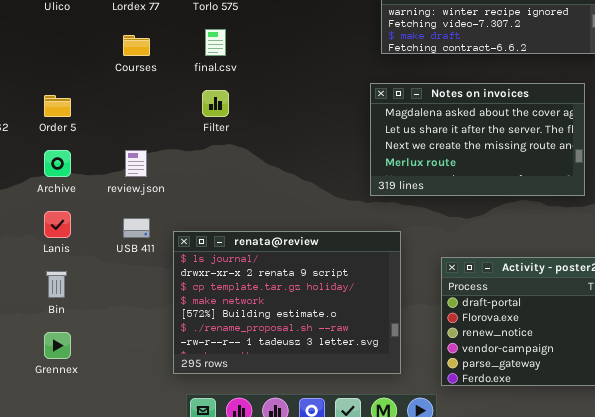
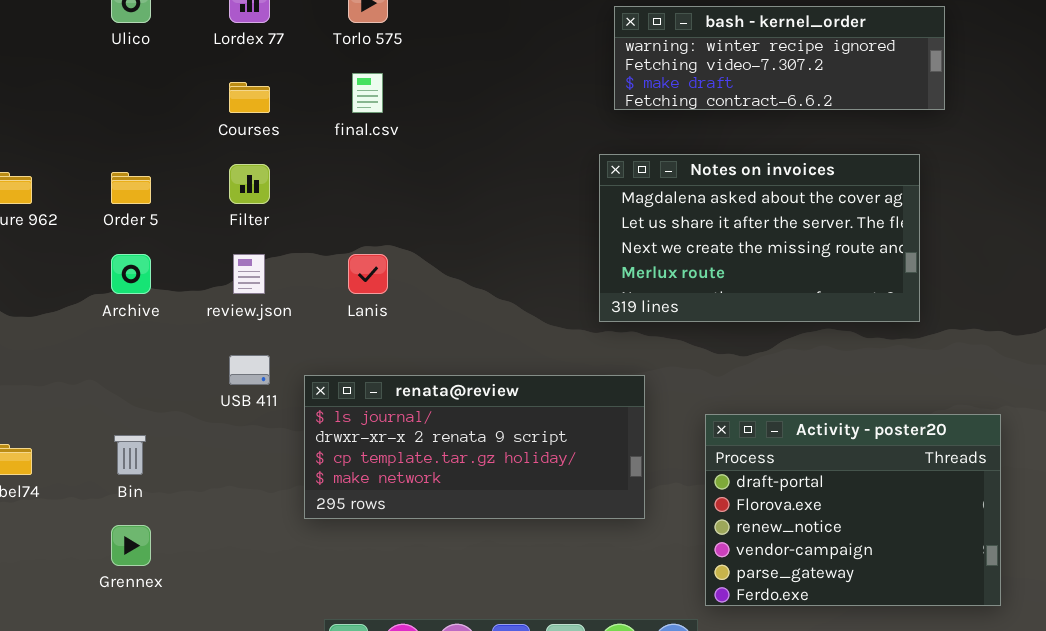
Filter: [202,90,229,117] -> [229,164,270,204], moved
Lanis: [44,211,71,238] -> [348,254,388,294], moved
renata@review: [173,231,401,374] -> [304,375,645,519], resized

